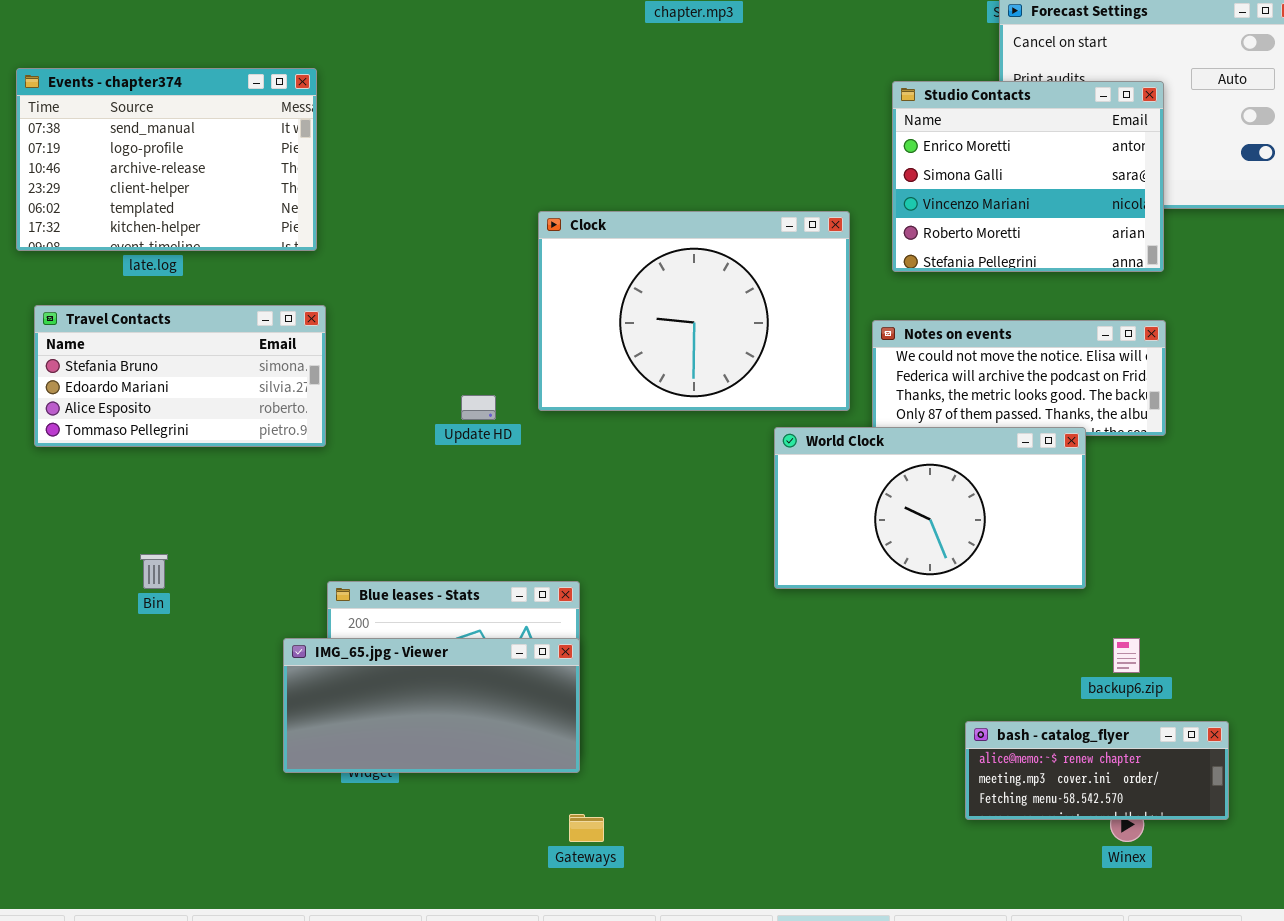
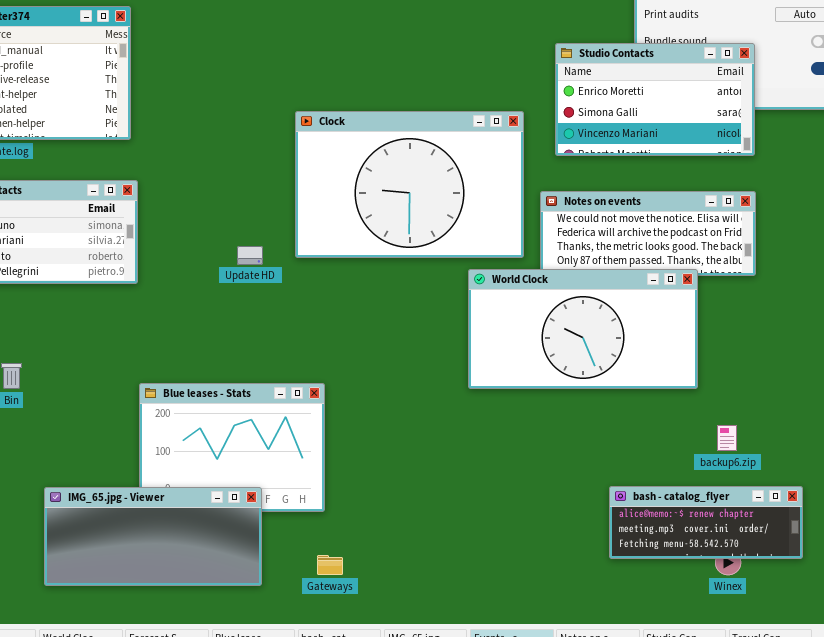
Studio Contacts: [892,81,1164,272] -> [555,43,755,156], resized
IMG_65.jpg - Viewer: [283,638,580,773] -> [44,487,262,586], moved

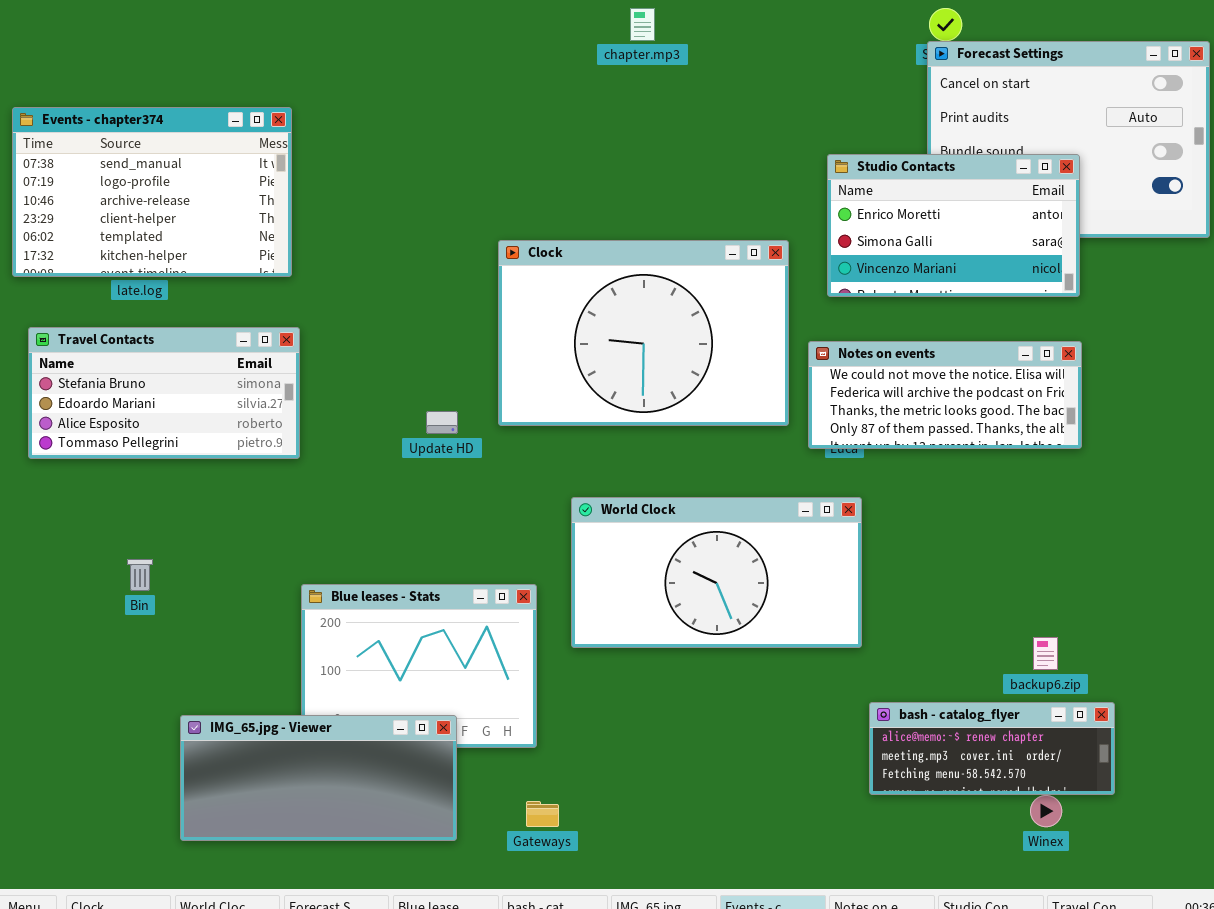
World Clock: [468,269,698,389] -> [571,497,862,648], moved
bash - catalog_flyer: [609,486,803,559] -> [869,702,1115,795], moved

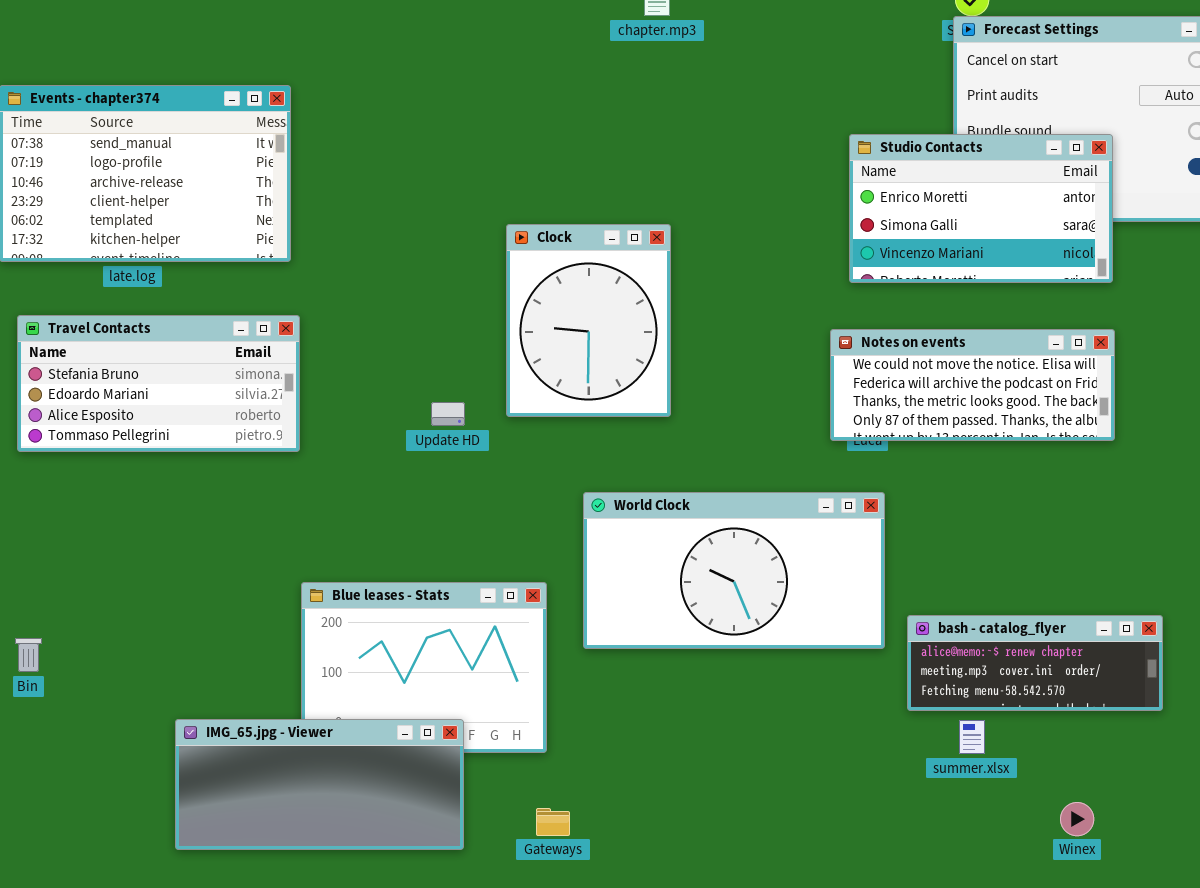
Clock: [498,240,789,426] -> [506,224,671,417], resized
Bin: [127,559,153,591] -> [15,638,42,672], moved
bash - catalog_flyer: [869,702,1115,795] -> [907,615,1163,711], moved

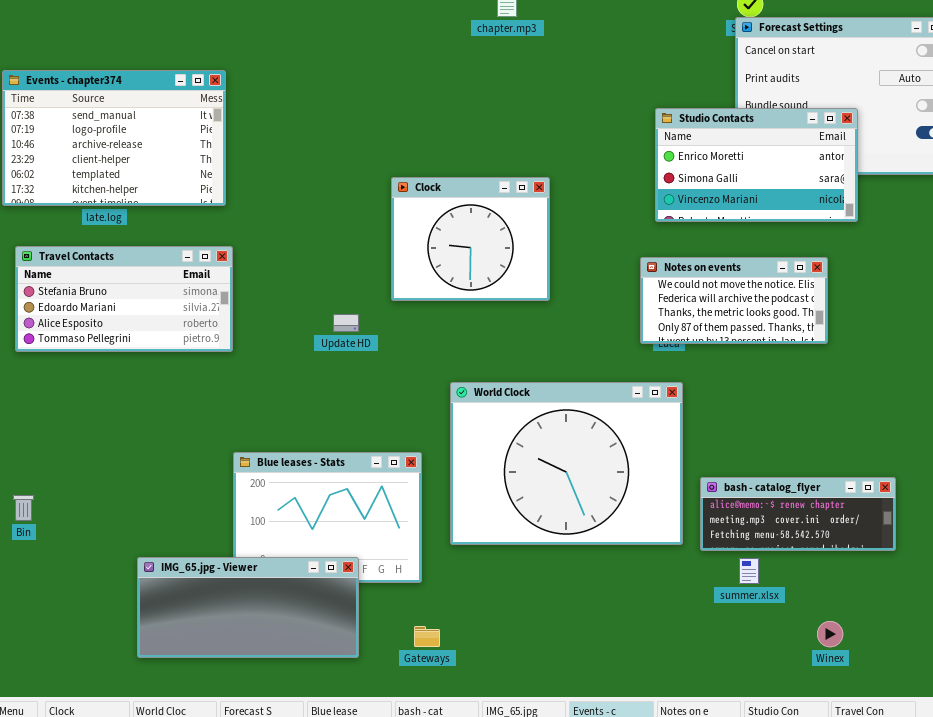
Clock: [506,224,671,417] -> [391,177,550,301], resized
Notes on events: [830,329,1115,441] -> [640,257,828,344], resized
World Clock: [583,492,885,649] -> [450,382,683,545], resized

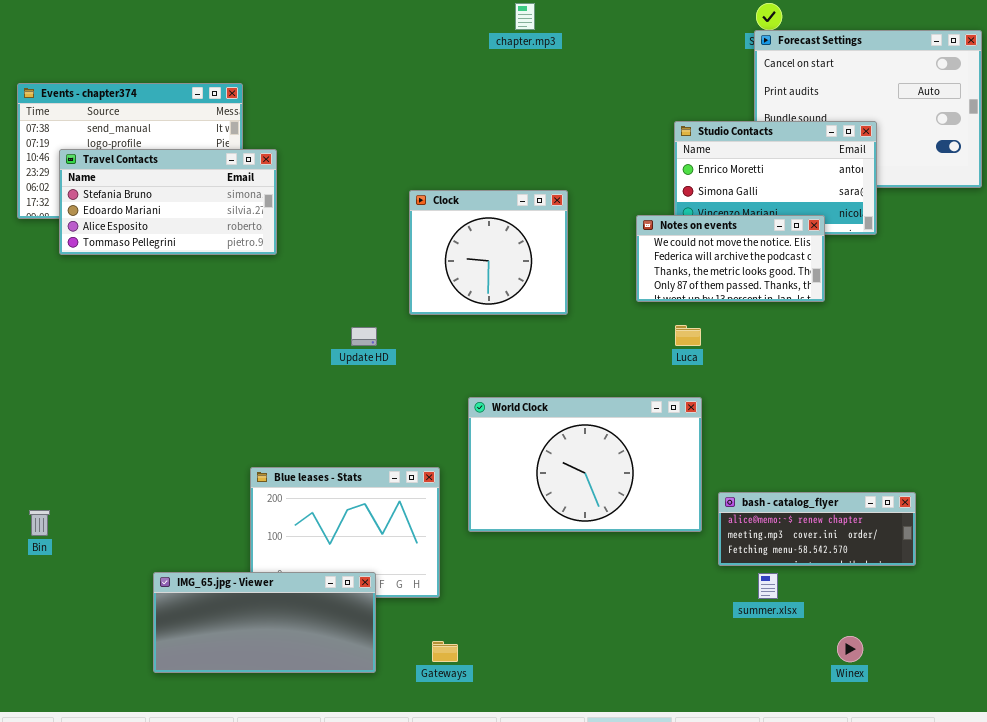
Travel Contacts: [15,246,233,352] -> [59,149,277,255], moved
Notes on events: [640,257,828,344] -> [636,215,825,302], moved
World Clock: [450,382,683,545] -> [468,397,702,532], resized

